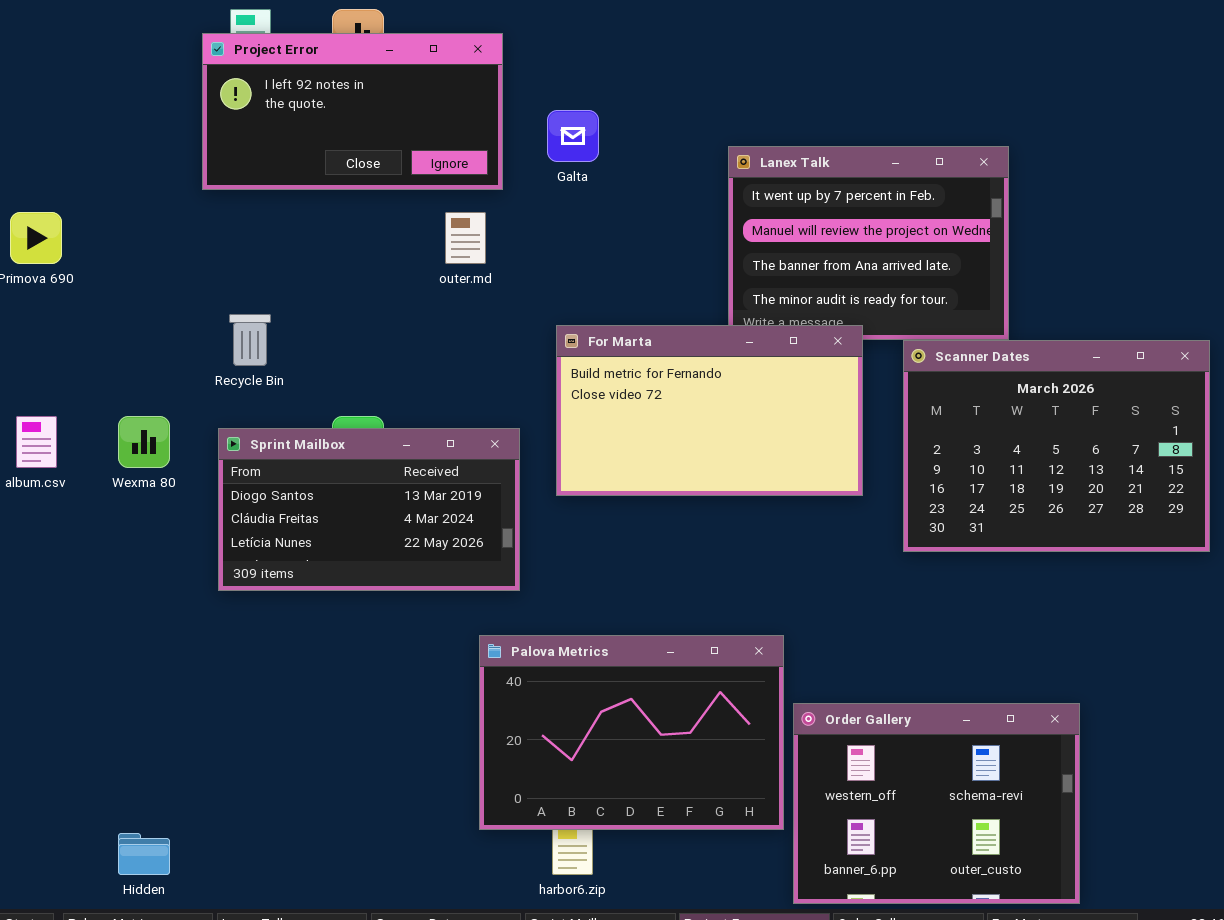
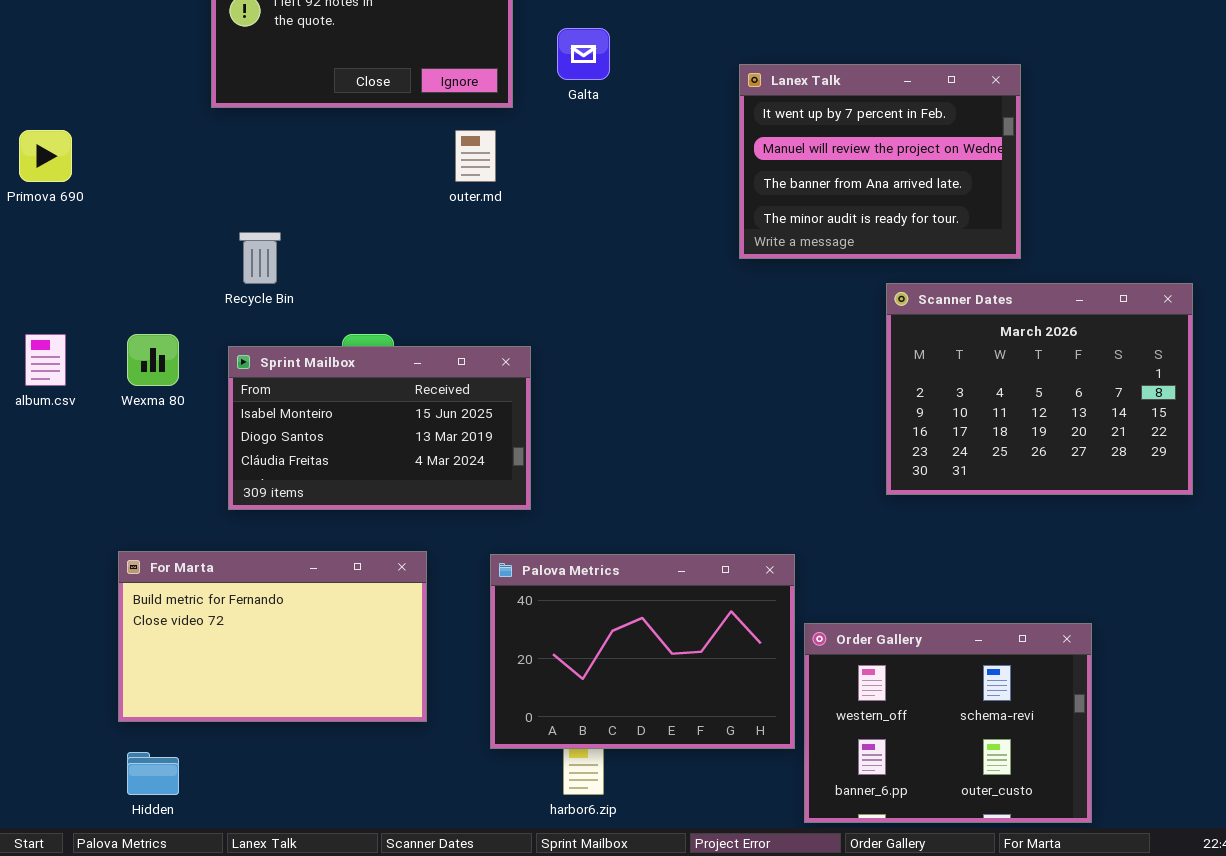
For Marta: [556,325,863,496] -> [118,551,427,722], moved
Scanner Dates: [903,340,1210,552] -> [886,283,1193,495], moved
Sprint Mailbox: [218,428,520,591] -> [228,346,531,510], scrolled up 1 row

